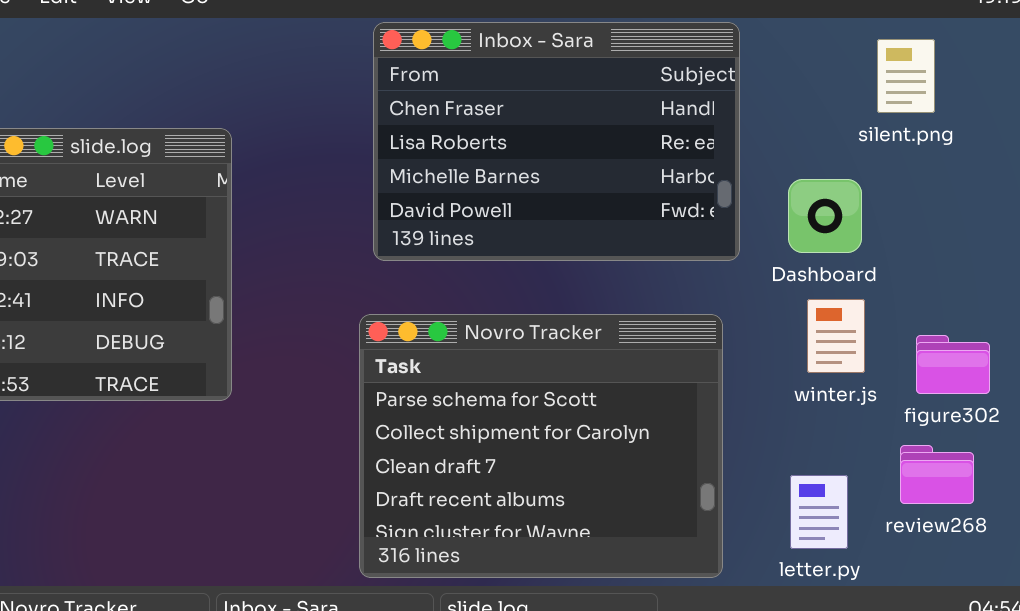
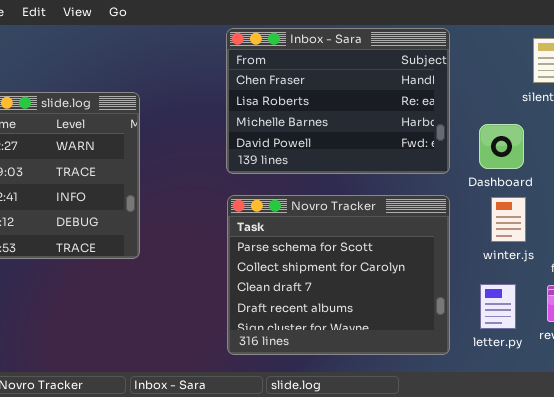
Novro Tracker: [359,314,723,578] -> [227,195,450,355], moved
letter.py: [790,475,848,549] -> [480,284,516,329], moved

